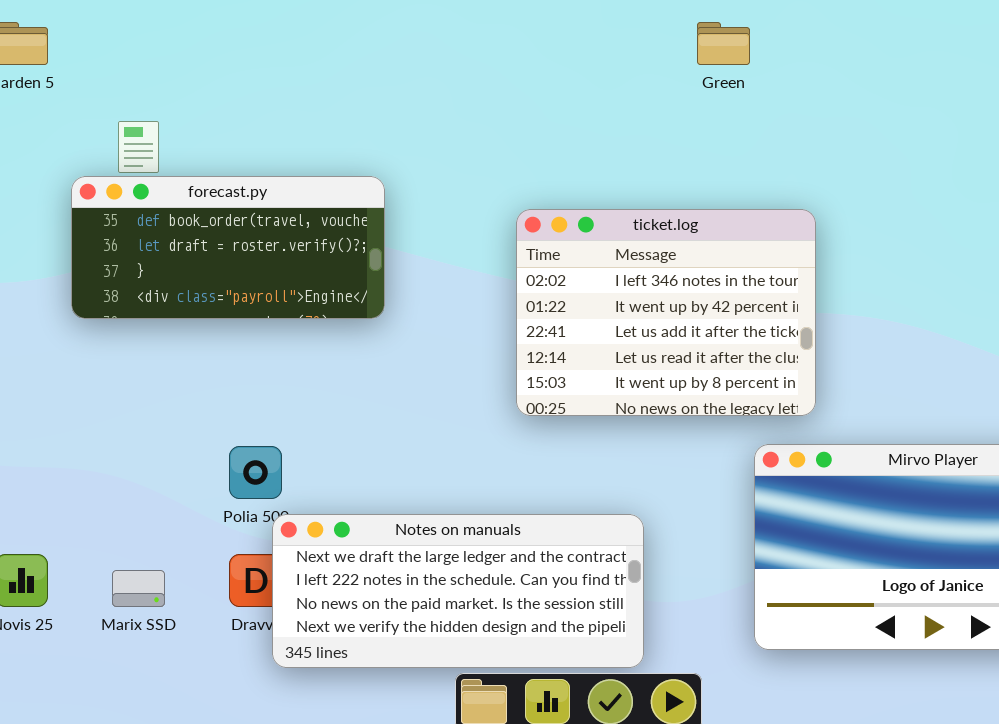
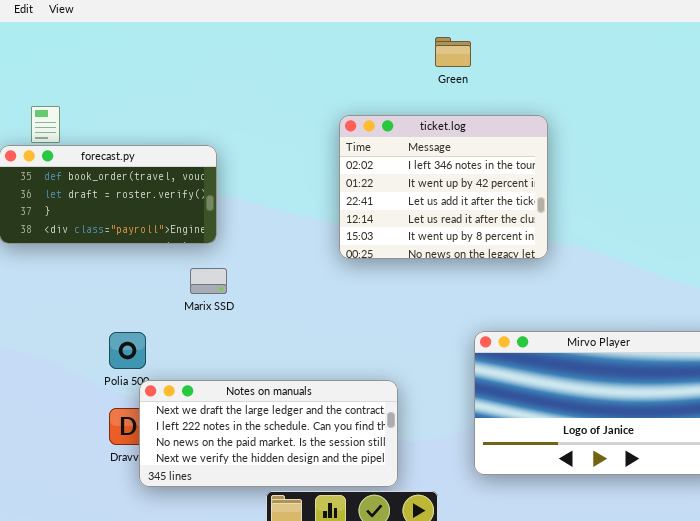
ticket.log: [516,209,816,416] -> [339,115,548,259], moved
Marix SSD: [112,570,165,607] -> [190,268,227,294], moved

